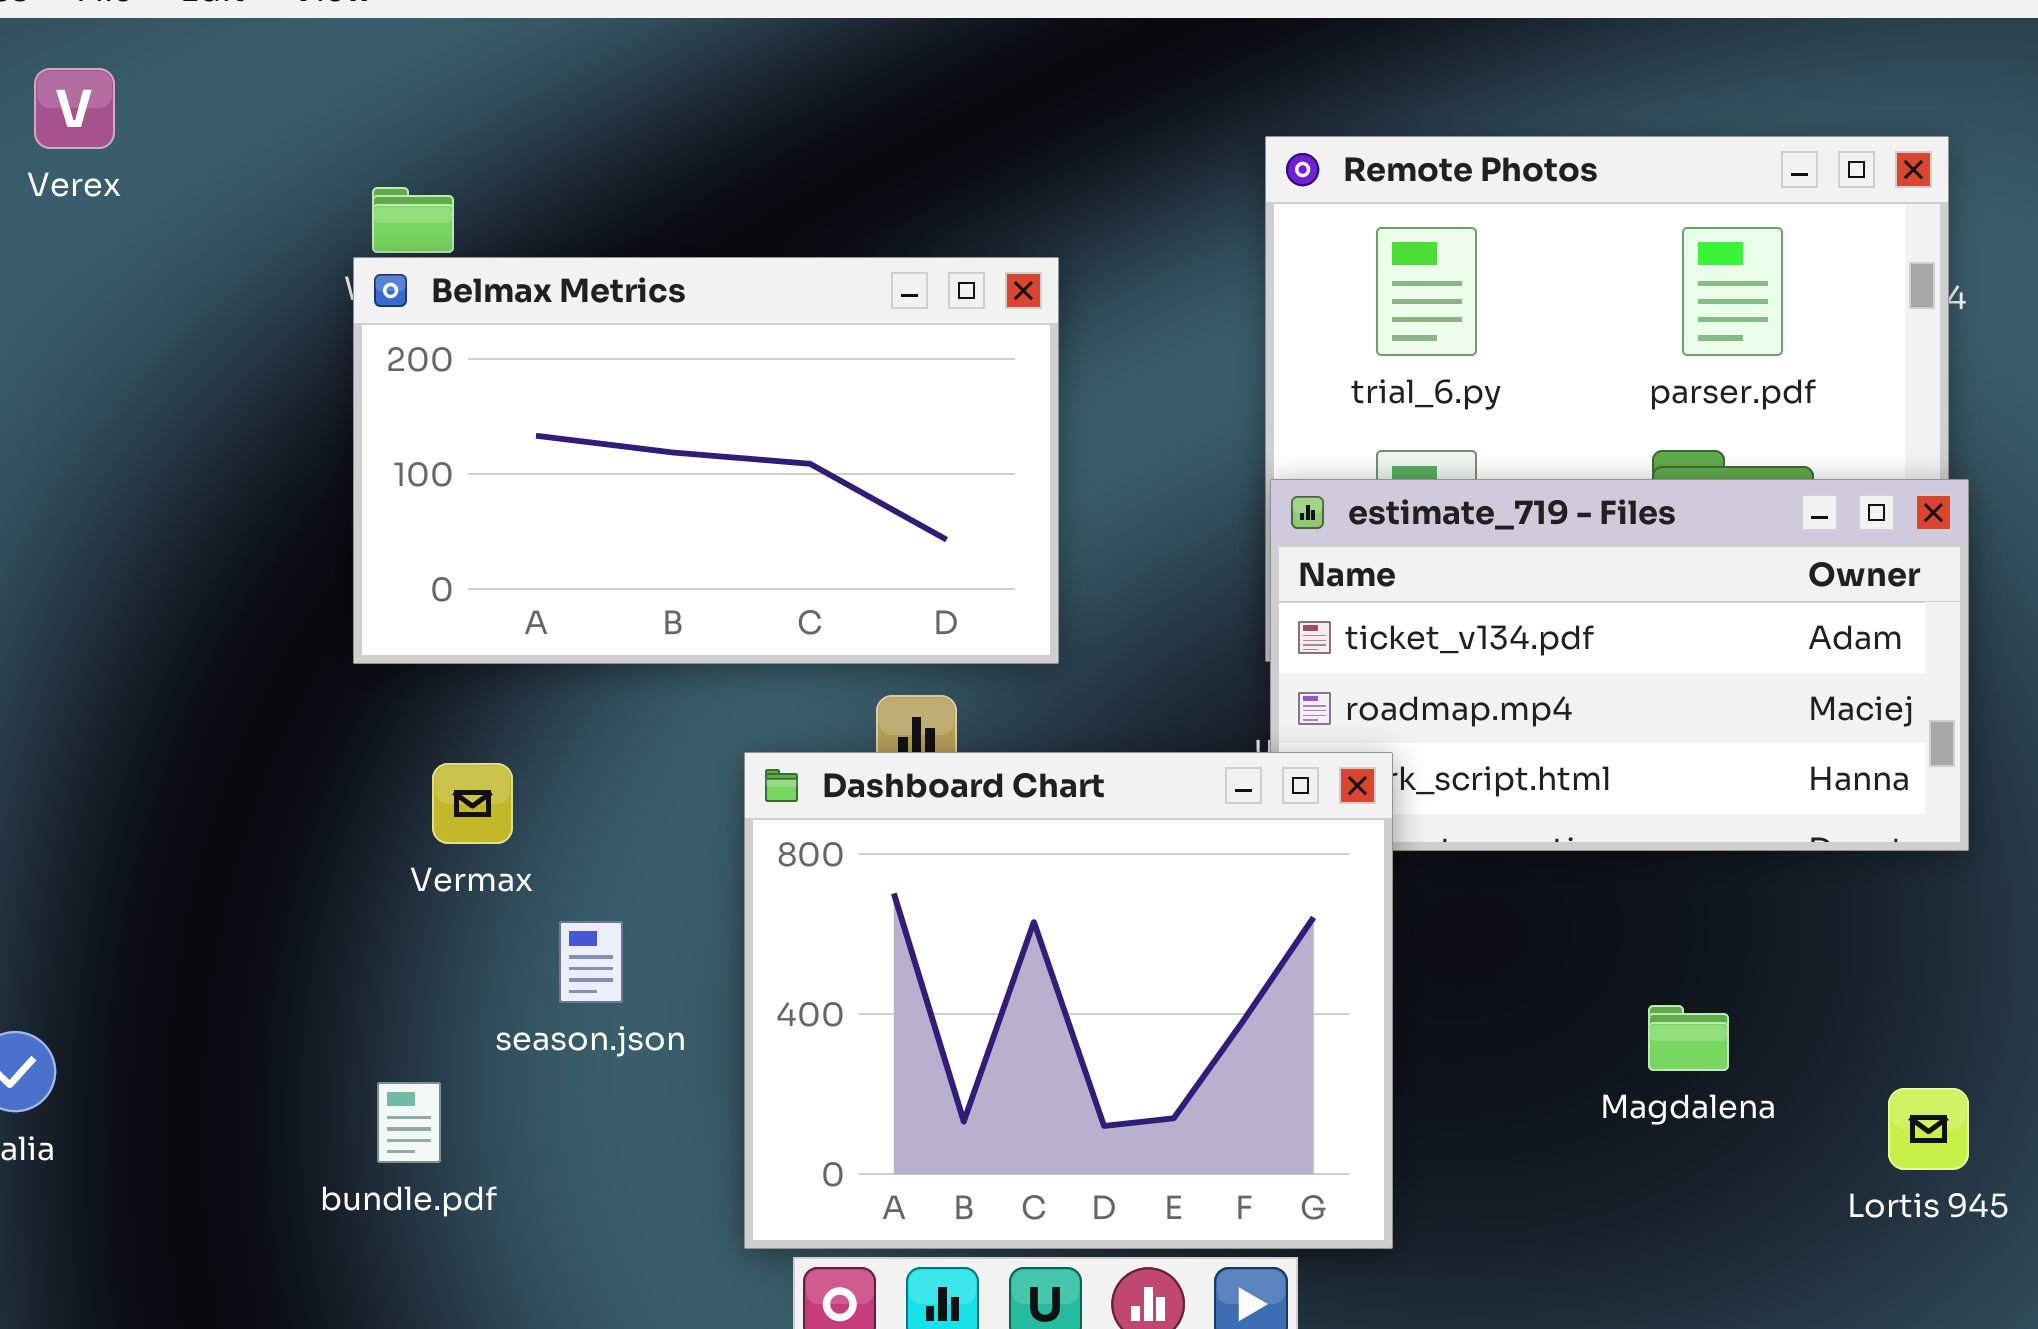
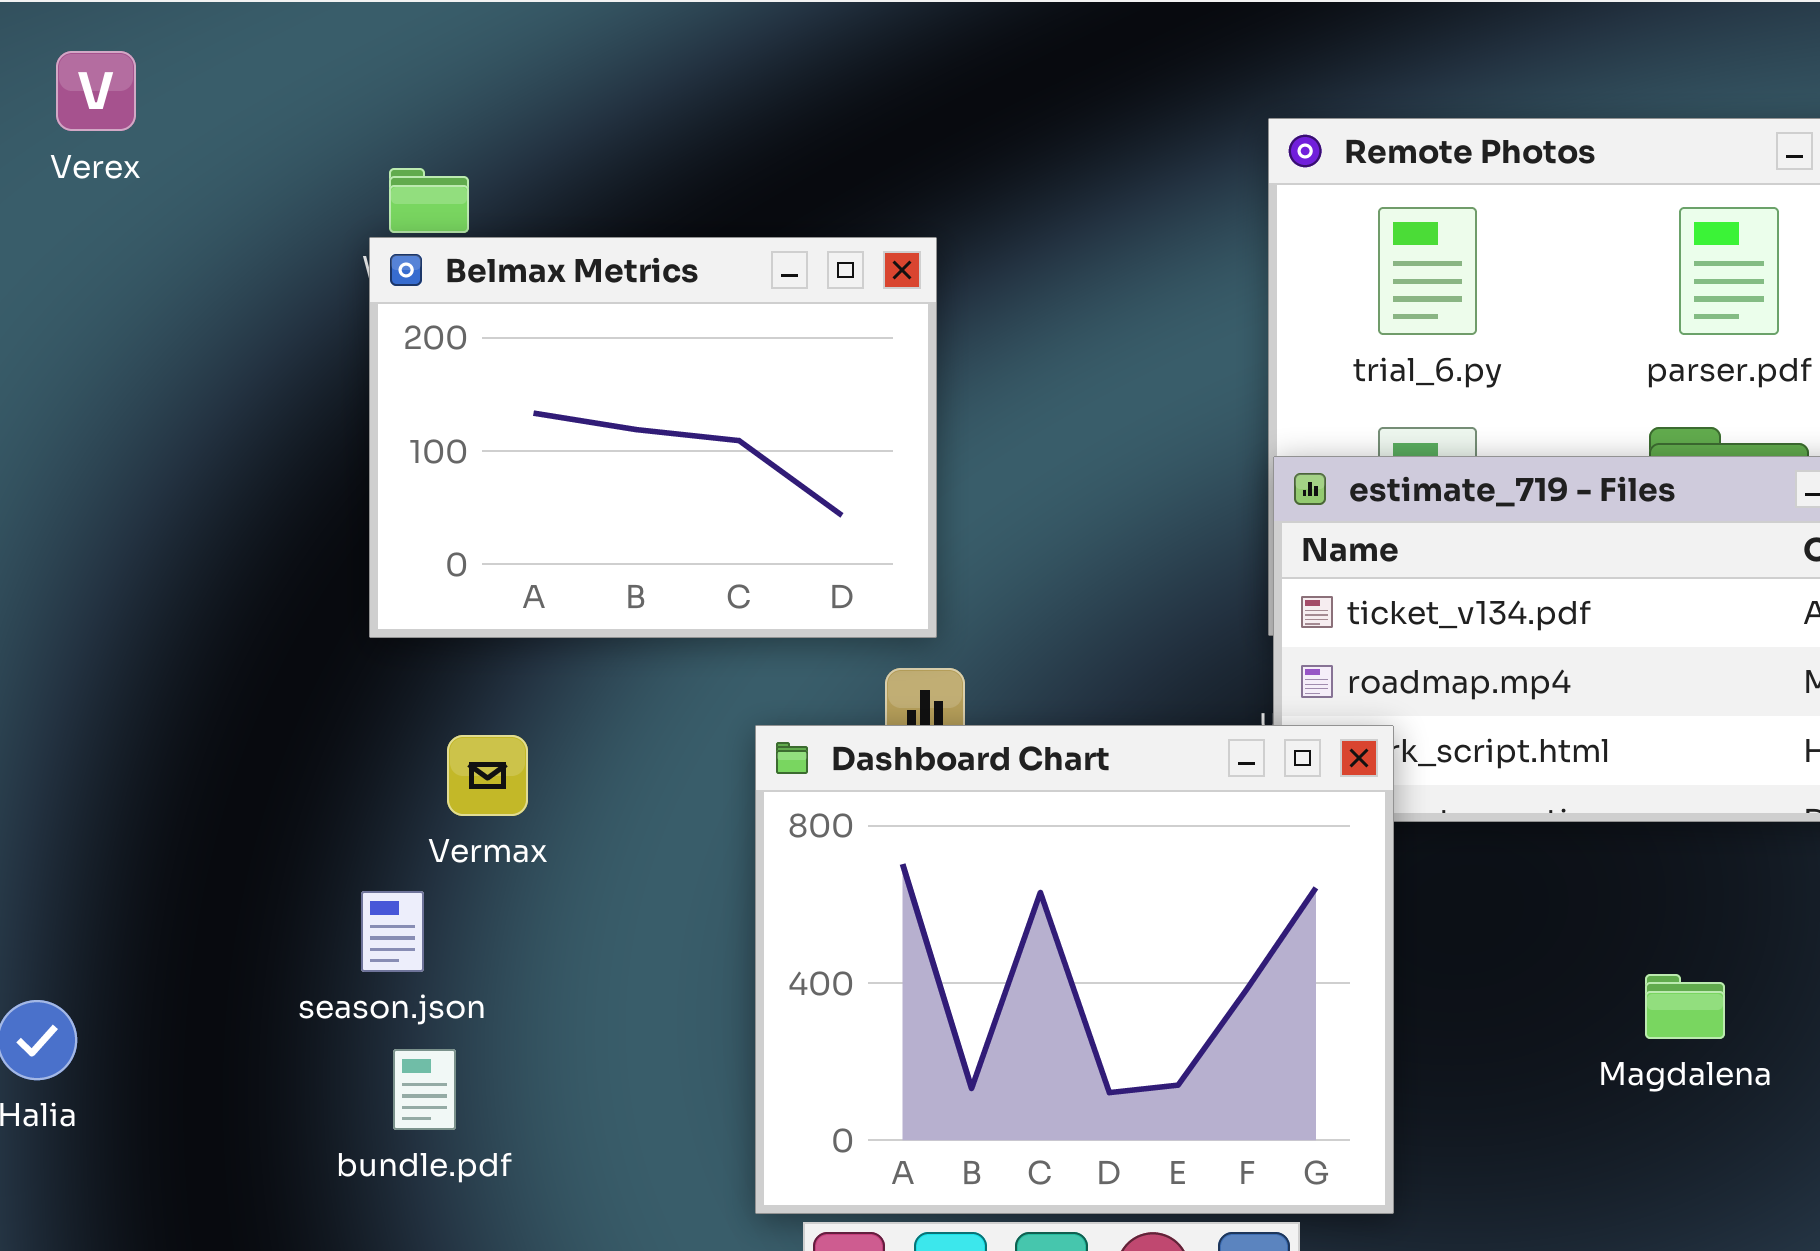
Belmax Metrics: [353,257,1059,664] -> [369,237,937,638], resized
season.json: [559,921,623,1003] -> [361,891,424,972], moved

